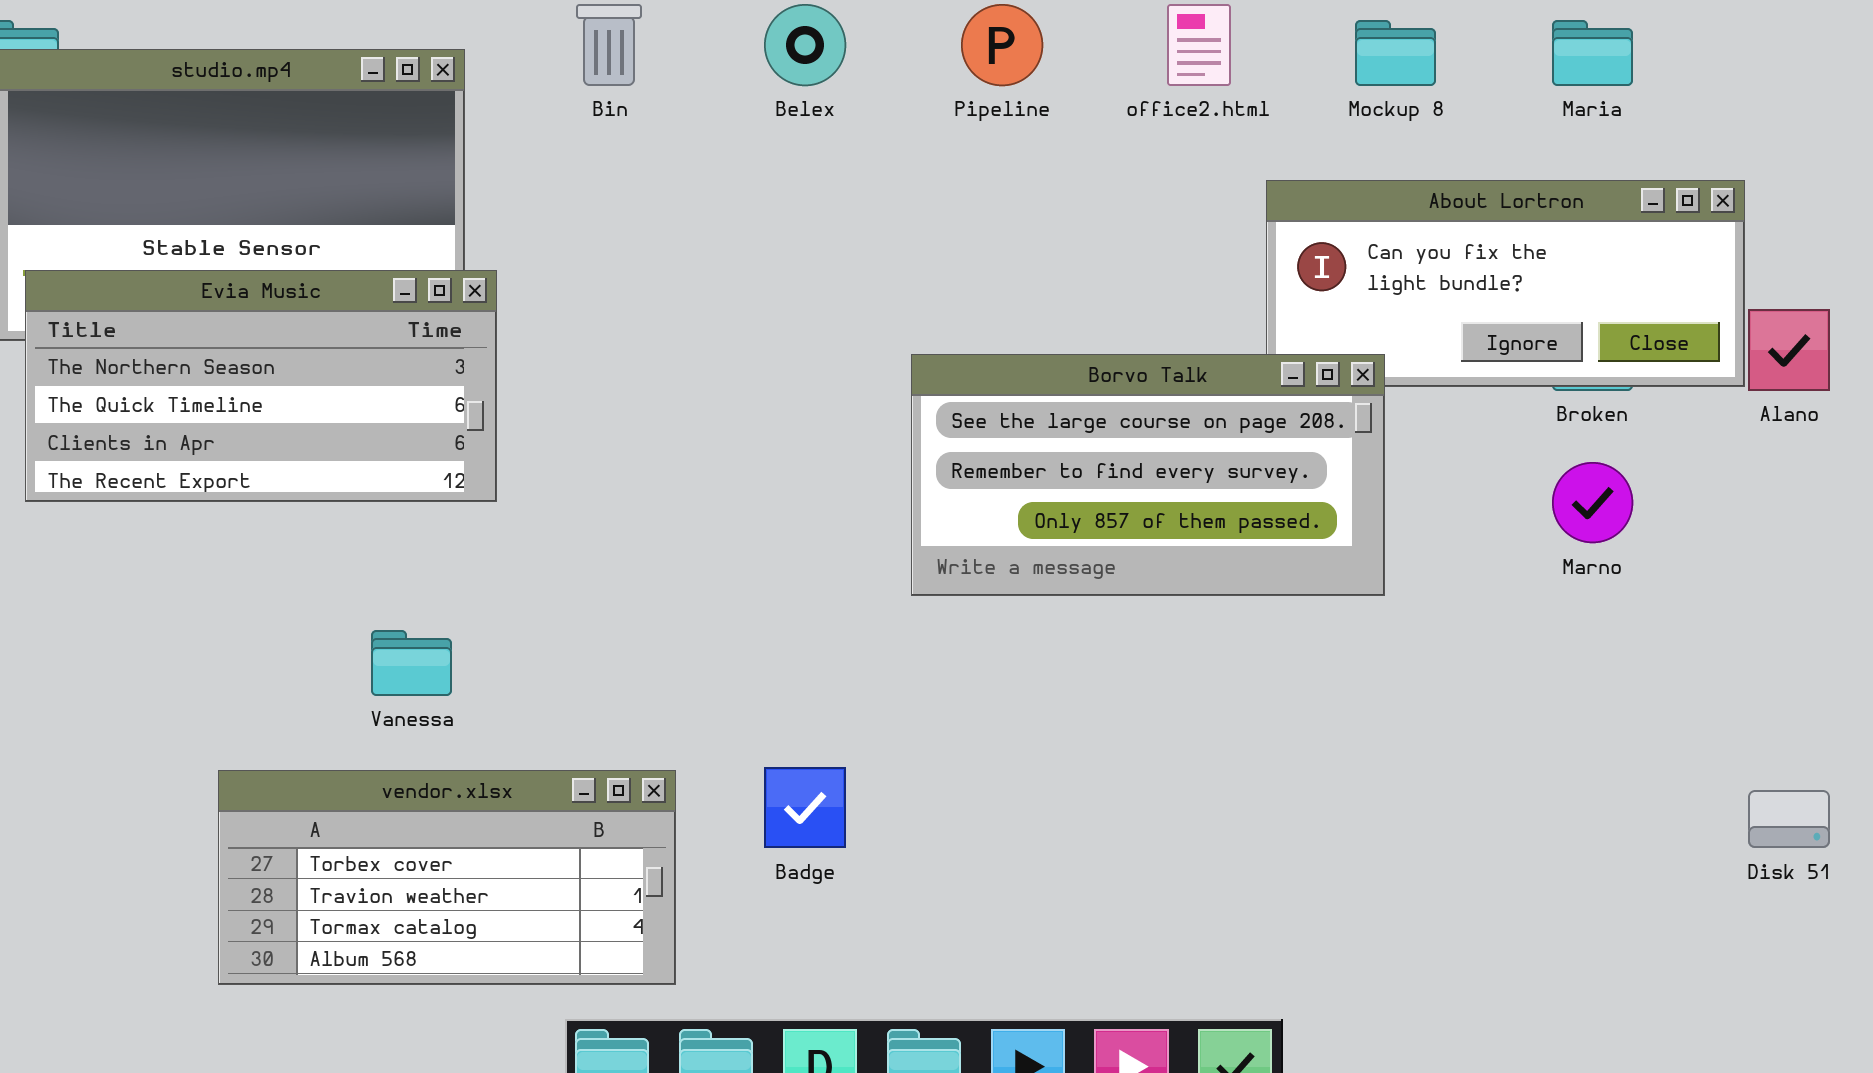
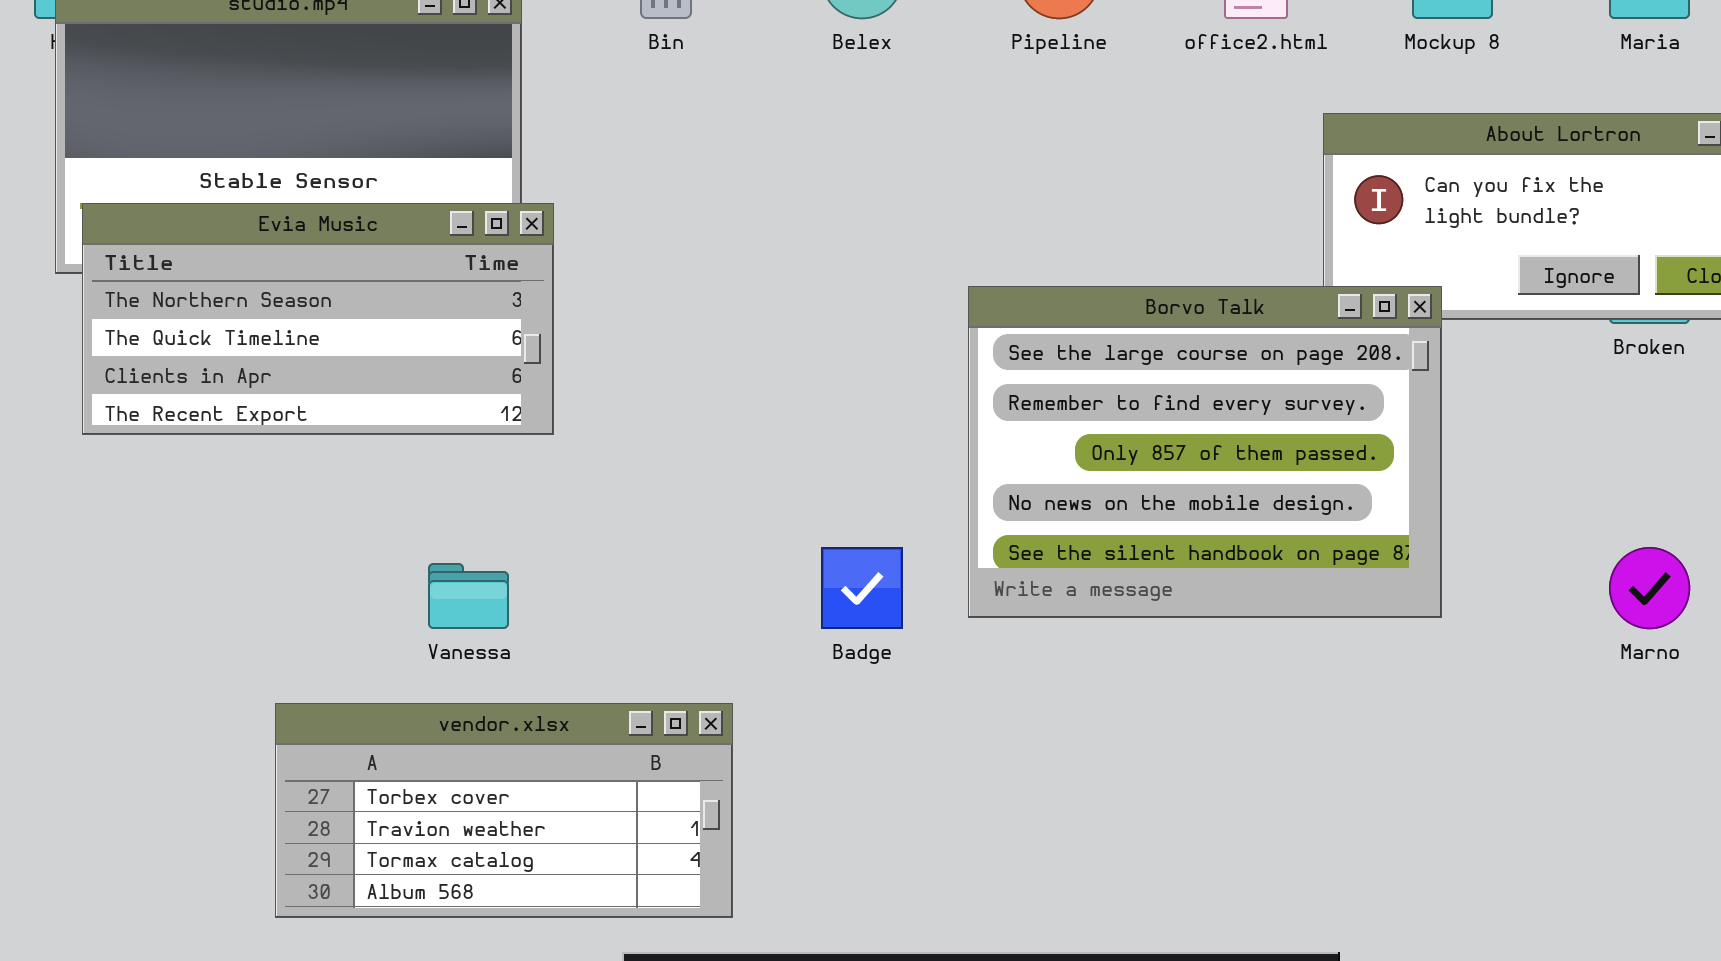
Borvo Talk: [911,354,1385,596] -> [968,286,1442,618], resized
Marno: [1552,462,1633,543] -> [1609,547,1690,629], moved
Badge: [764,767,846,848] -> [821,547,903,629], moved

